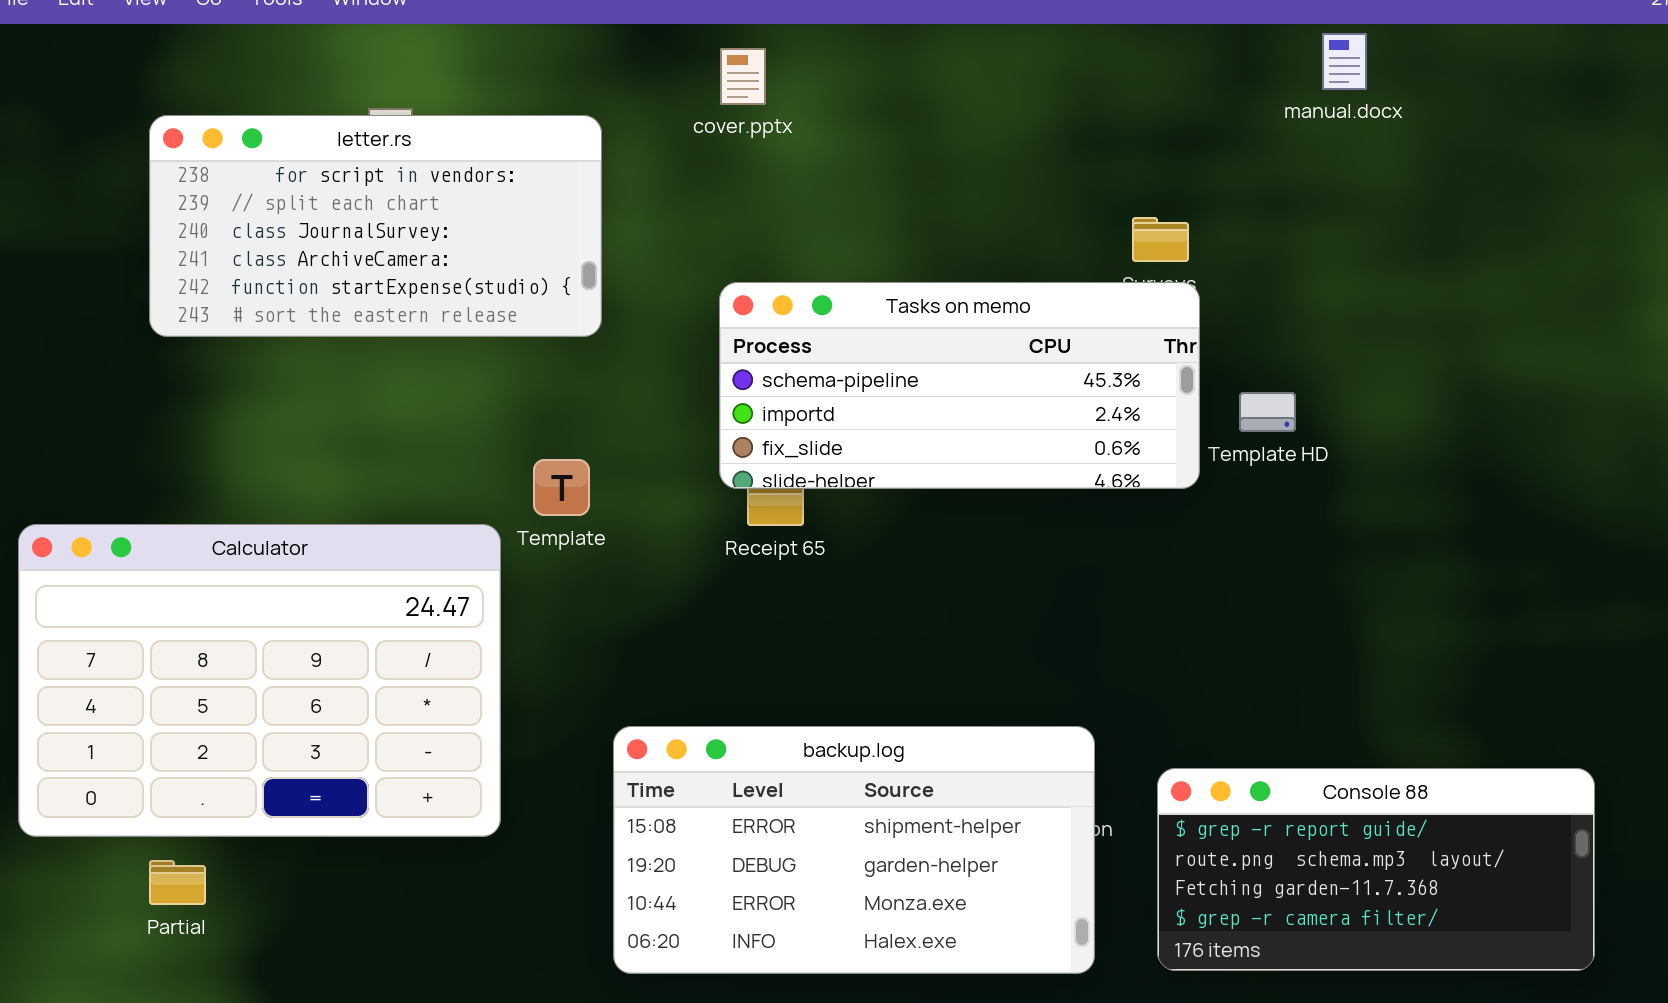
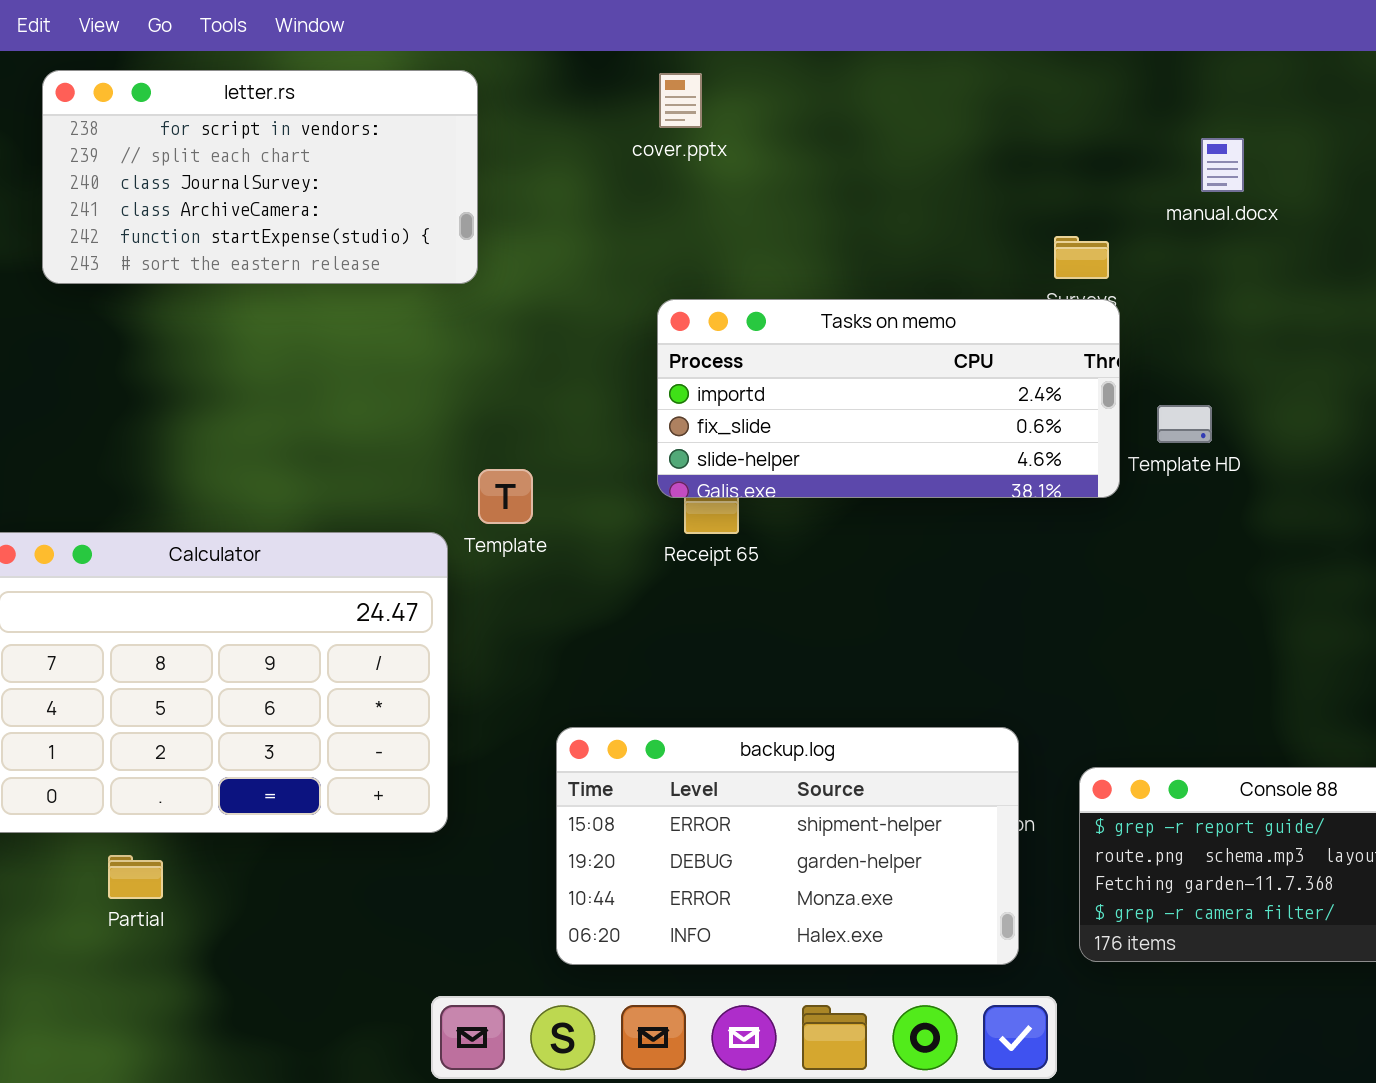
manual.docx: [1322,33,1367,90] -> [1201,138,1244,192], moved
letter.rs: [149,115,602,337] -> [42,70,478,284], moved
Tasks on memo: [719,282,1200,489] -> [657,299,1120,498], scrolled down 1 row

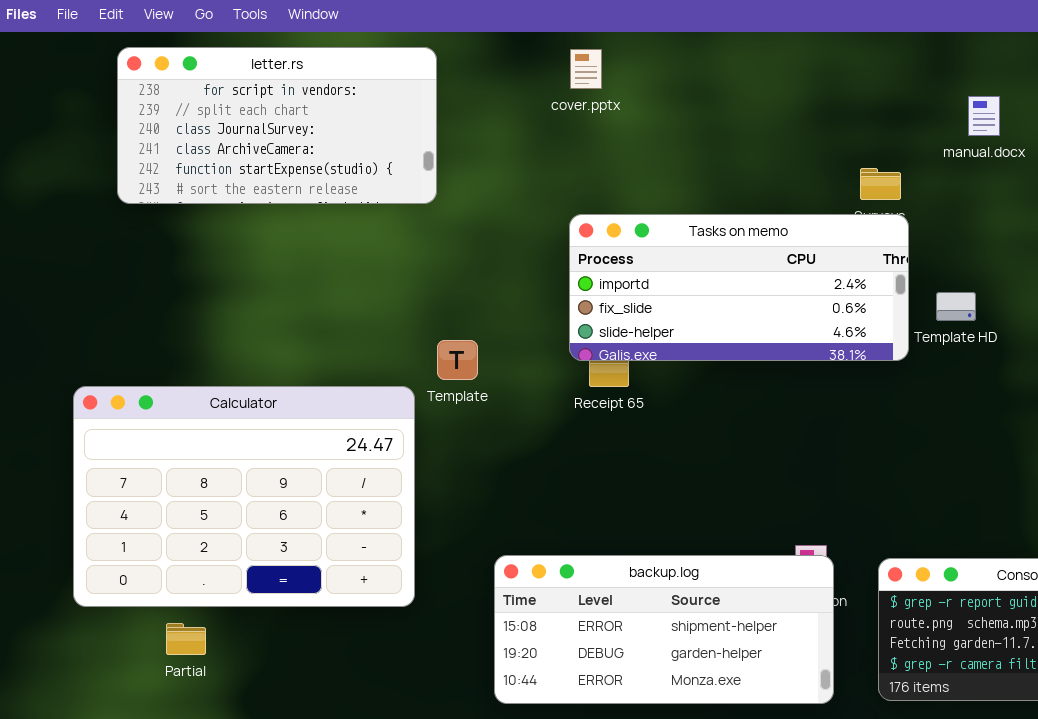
backup.log: [556,727,1019,965] -> [494,555,834,704], resized

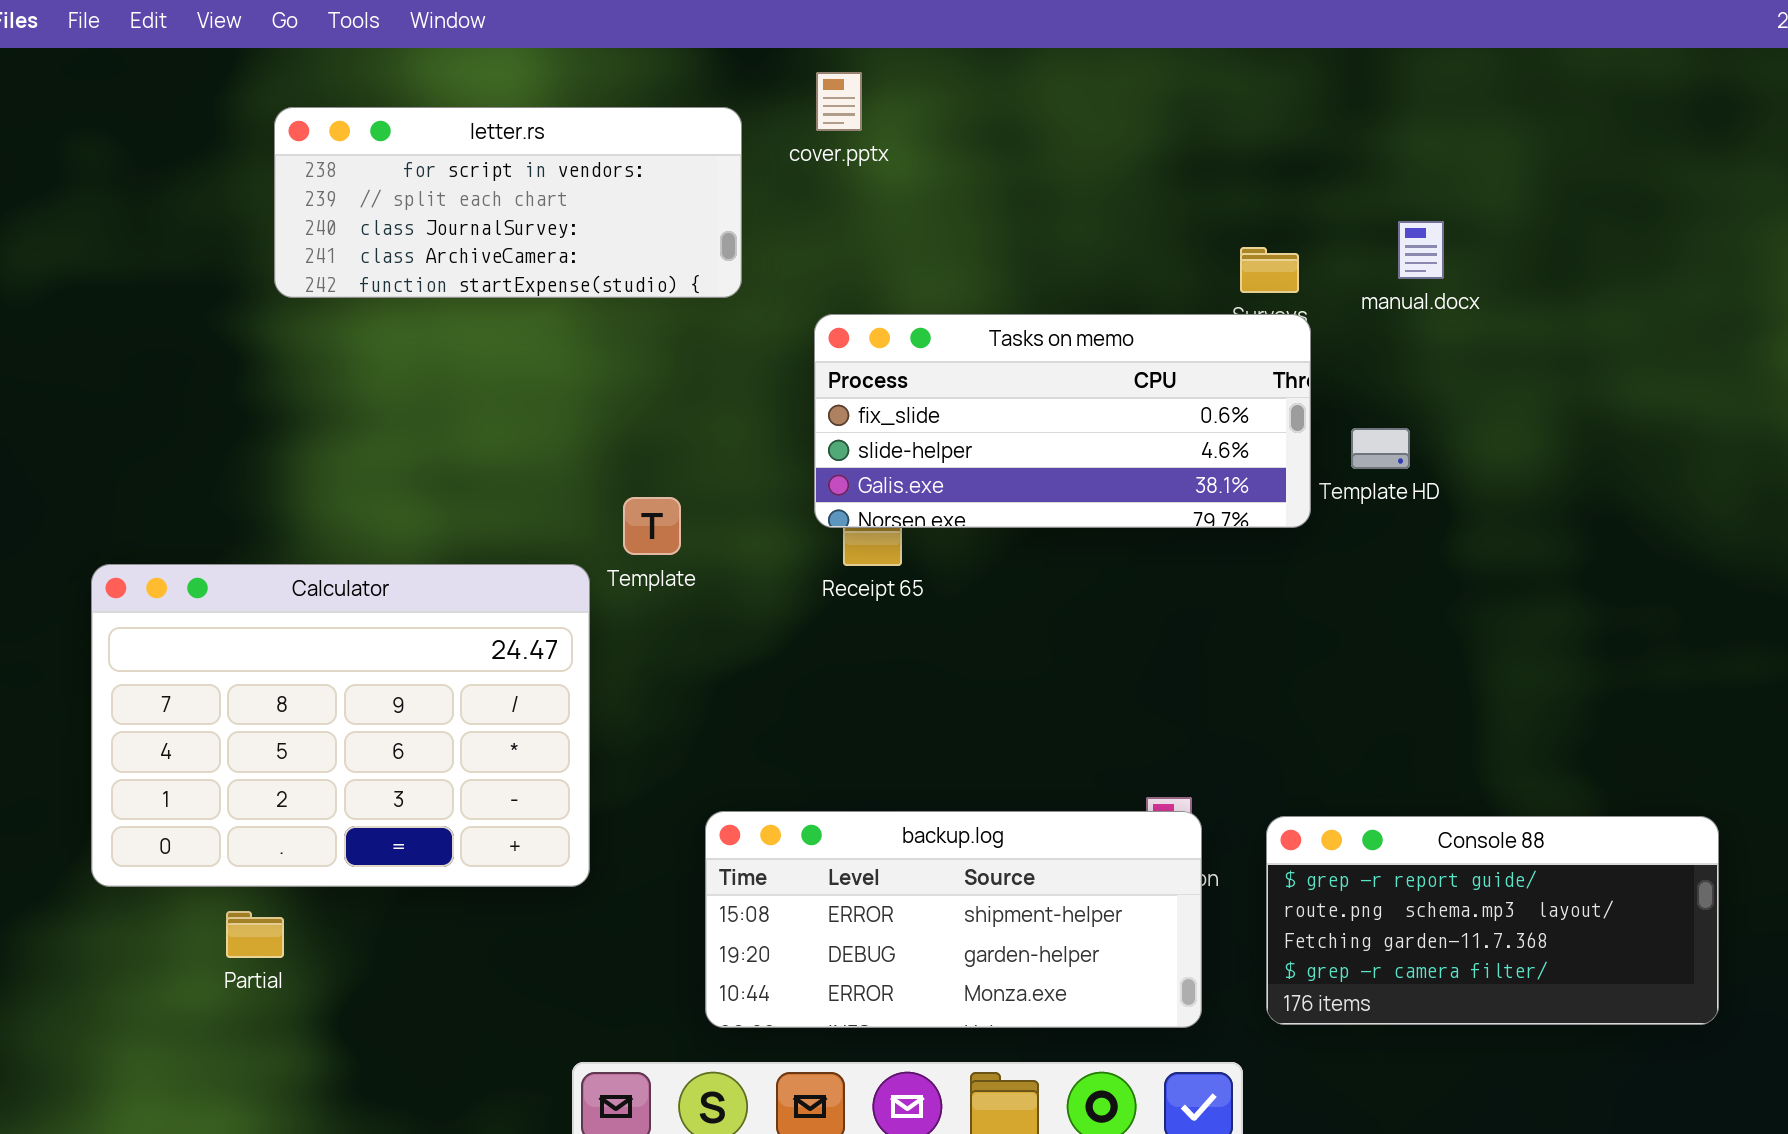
letter.rs: [117,47,437,204] -> [274,107,742,298], moved, resized
manual.docx: [968,96,1000,136] -> [1398,221,1444,279], moved
Tasks on memo: [569,214,909,361] -> [814,314,1311,528], scrolled down 1 row

